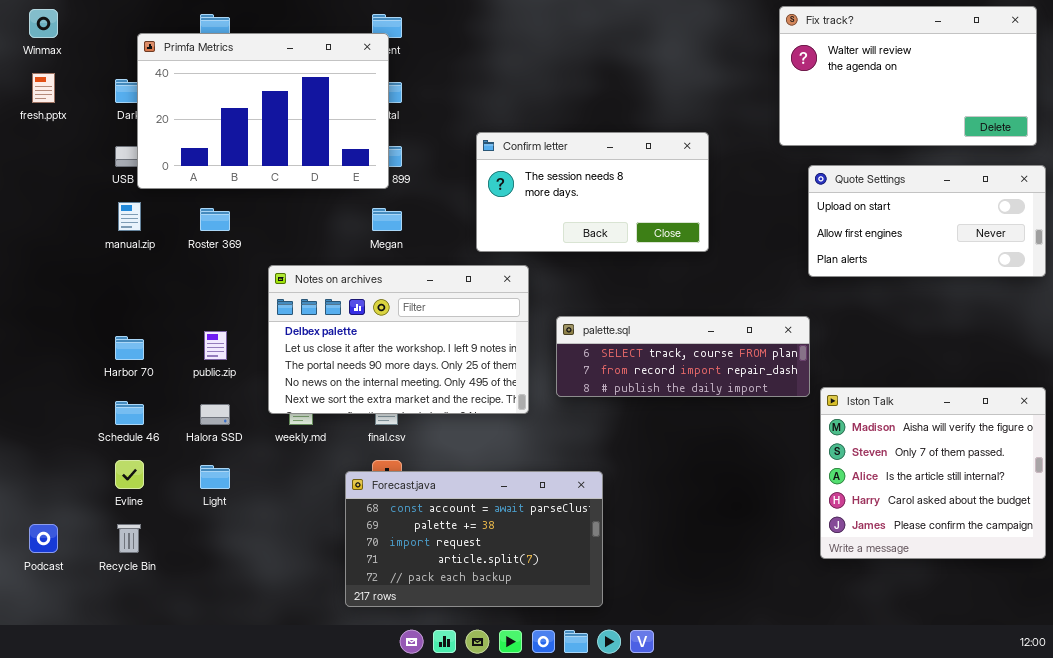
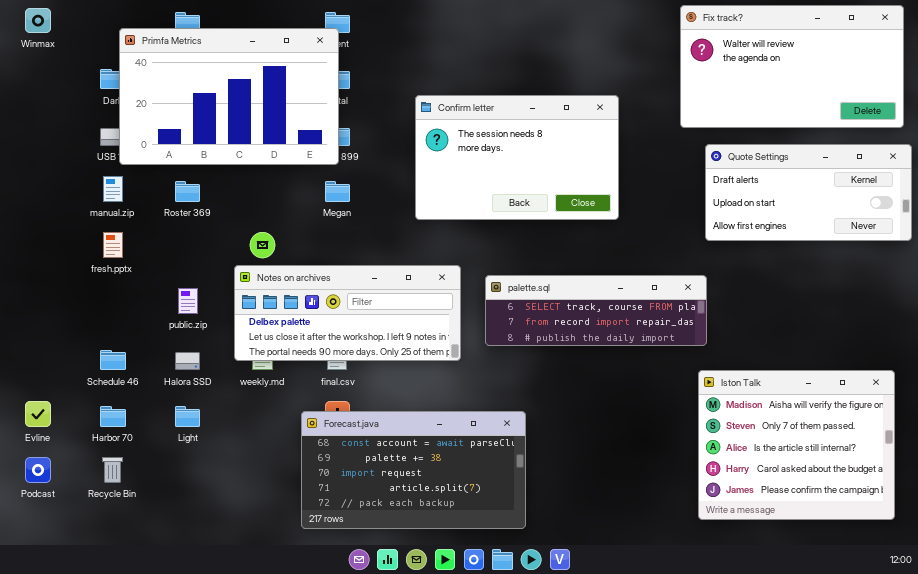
fresh.pptx: [32,73,55,103] -> [103,232,123,258], moved
Confirm letter: [476,132,709,252] -> [415,95,619,220], resized
Quote Settings: [808,165,1046,277] -> [705,144,912,241], scrolled up 1 row
Notes on archives: [268,265,529,414] -> [234,265,461,361], resized
Harbor 70: [115,336,144,360] -> [100,406,126,427], moved
Iston Talk: [820,387,1046,559] -> [698,370,895,520], moved
Evline: [115,460,144,489] -> [25,401,51,427], moved

